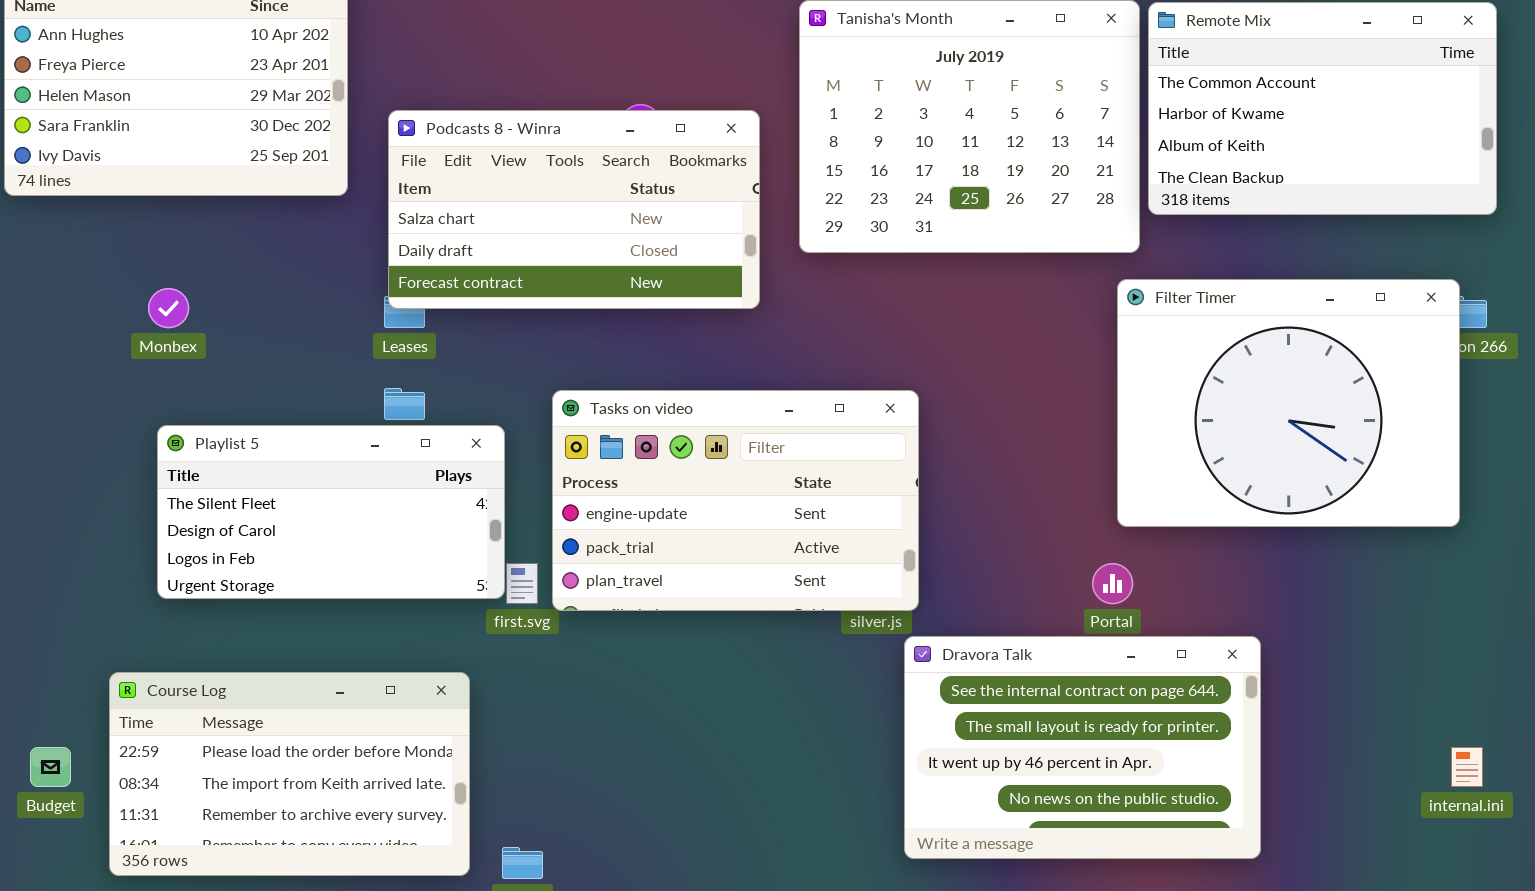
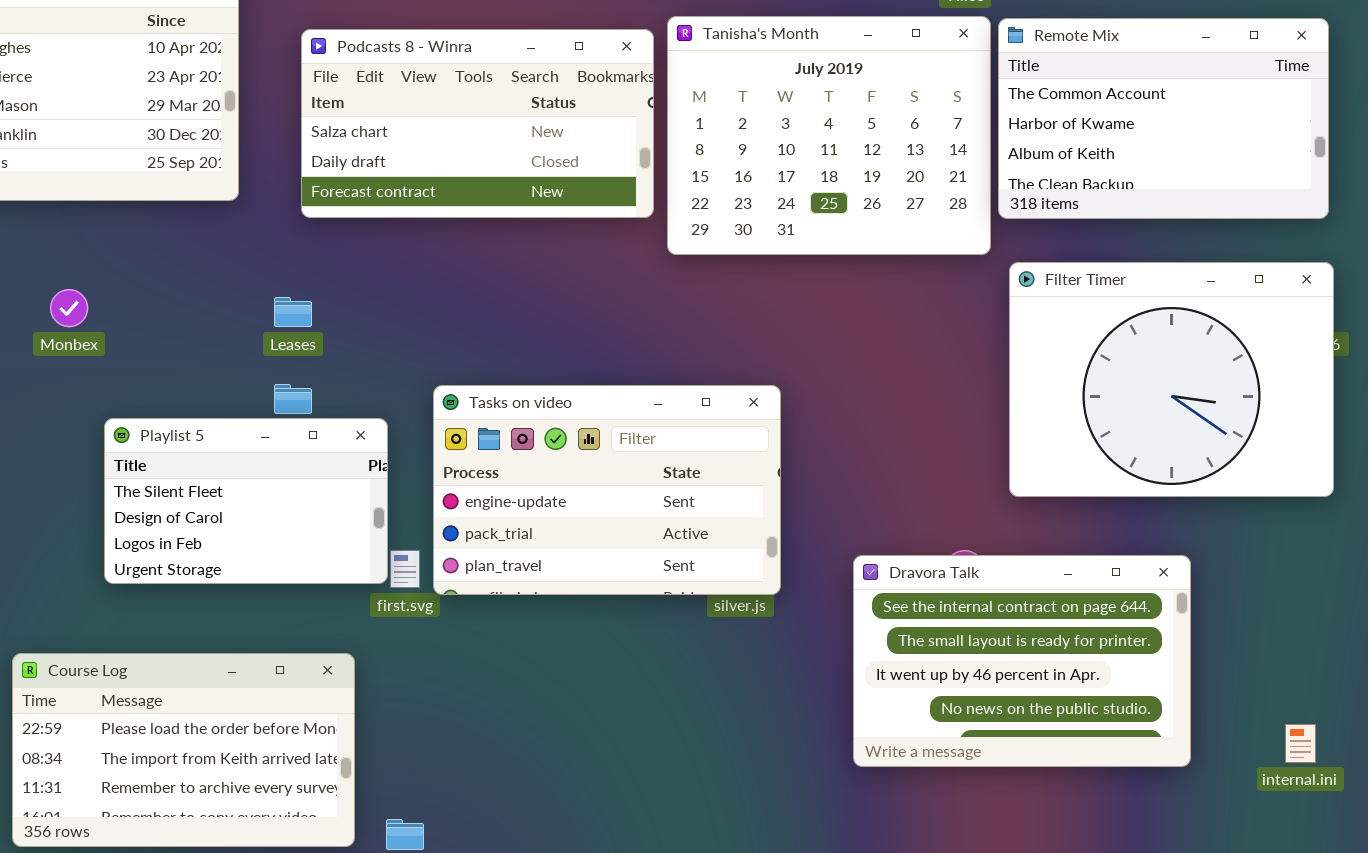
Podcasts 8 - Winra: [388,110,760,309] -> [301,29,654,218], moved
Filter Timer: [1117,279,1460,527] -> [1009,262,1334,497], moved
Playlist 5: [157,425,505,599] -> [104,418,388,584], resized
Dravora Talk: [904,636,1261,859] -> [853,555,1191,767], moved

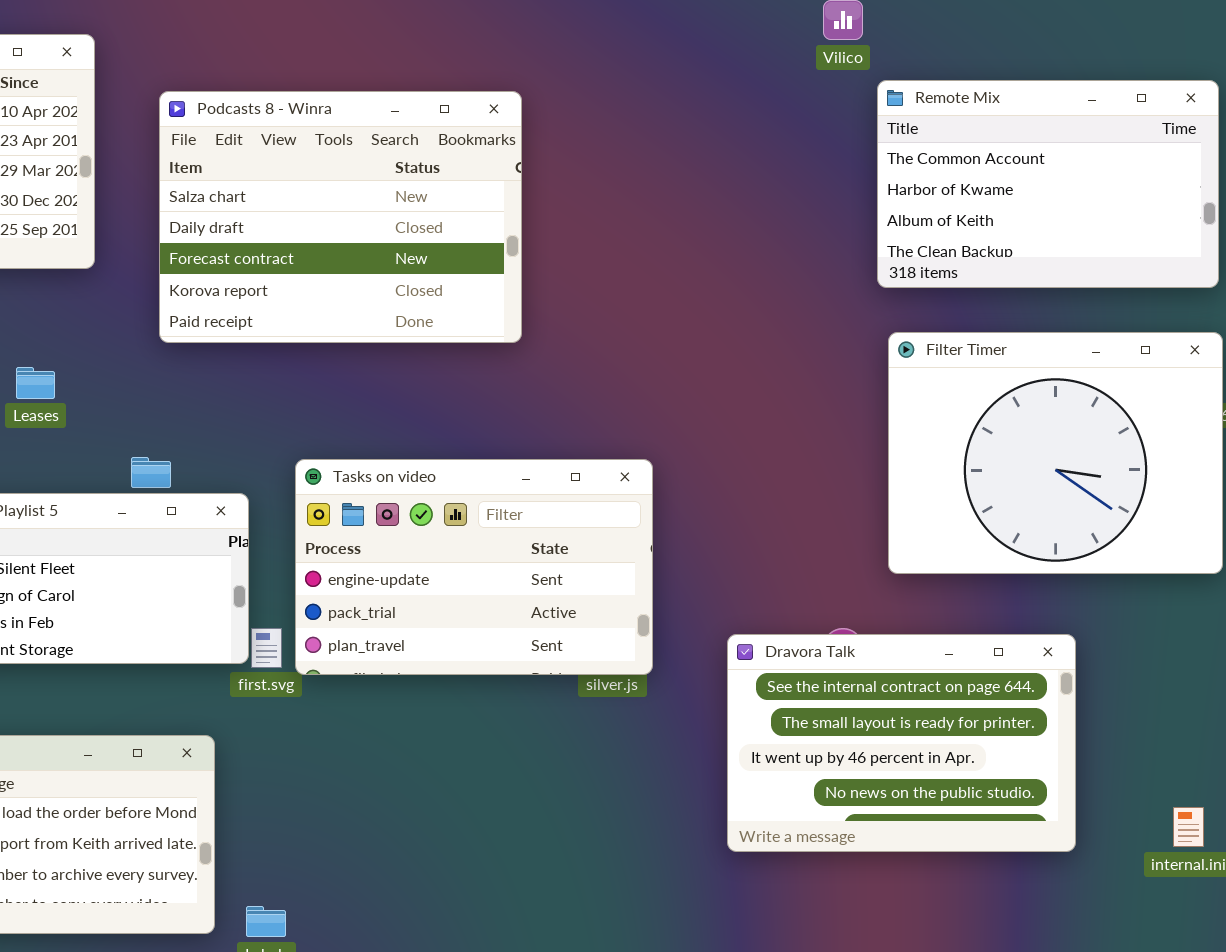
Tanisha's Month: [667,16,991,255] -> none, closed
Podcasts 8 - Winra: [301,29,654,218] -> [159,91,522,343], resized
Leases: [274,297,312,327] -> [16,367,55,399], moved

